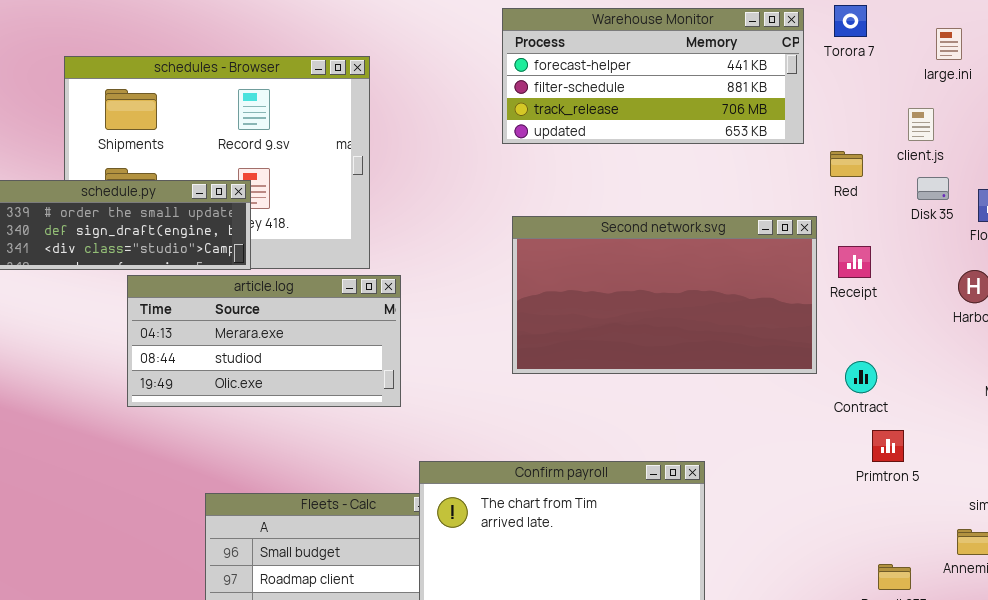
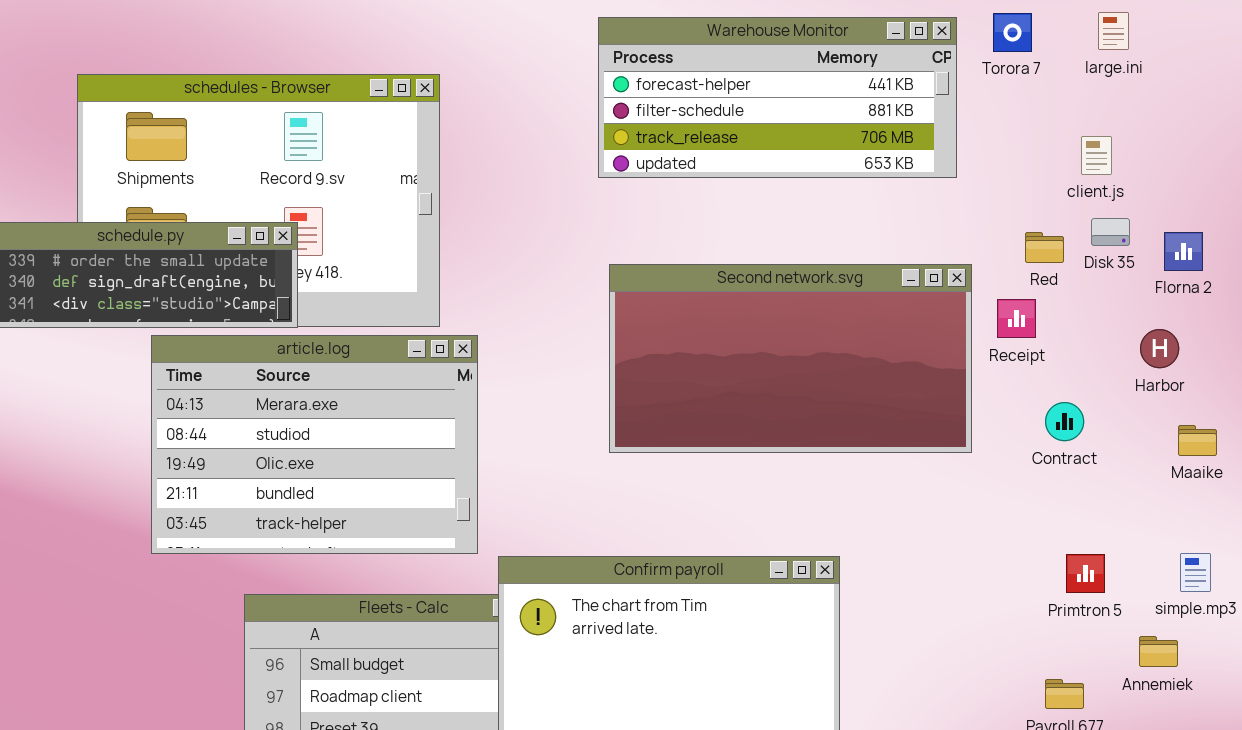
large.ini: [936,28,962,60] -> [1098,12,1129,50], moved
Red: [830,151,863,177] -> [1025,232,1064,263], moved
article.log: [127,275,401,407] -> [151,335,478,554], resized
Contract: [845,361,877,393] -> [1045,402,1084,441], moved
Primtron 5: [872,430,904,462] -> [1066,554,1105,593], moved

